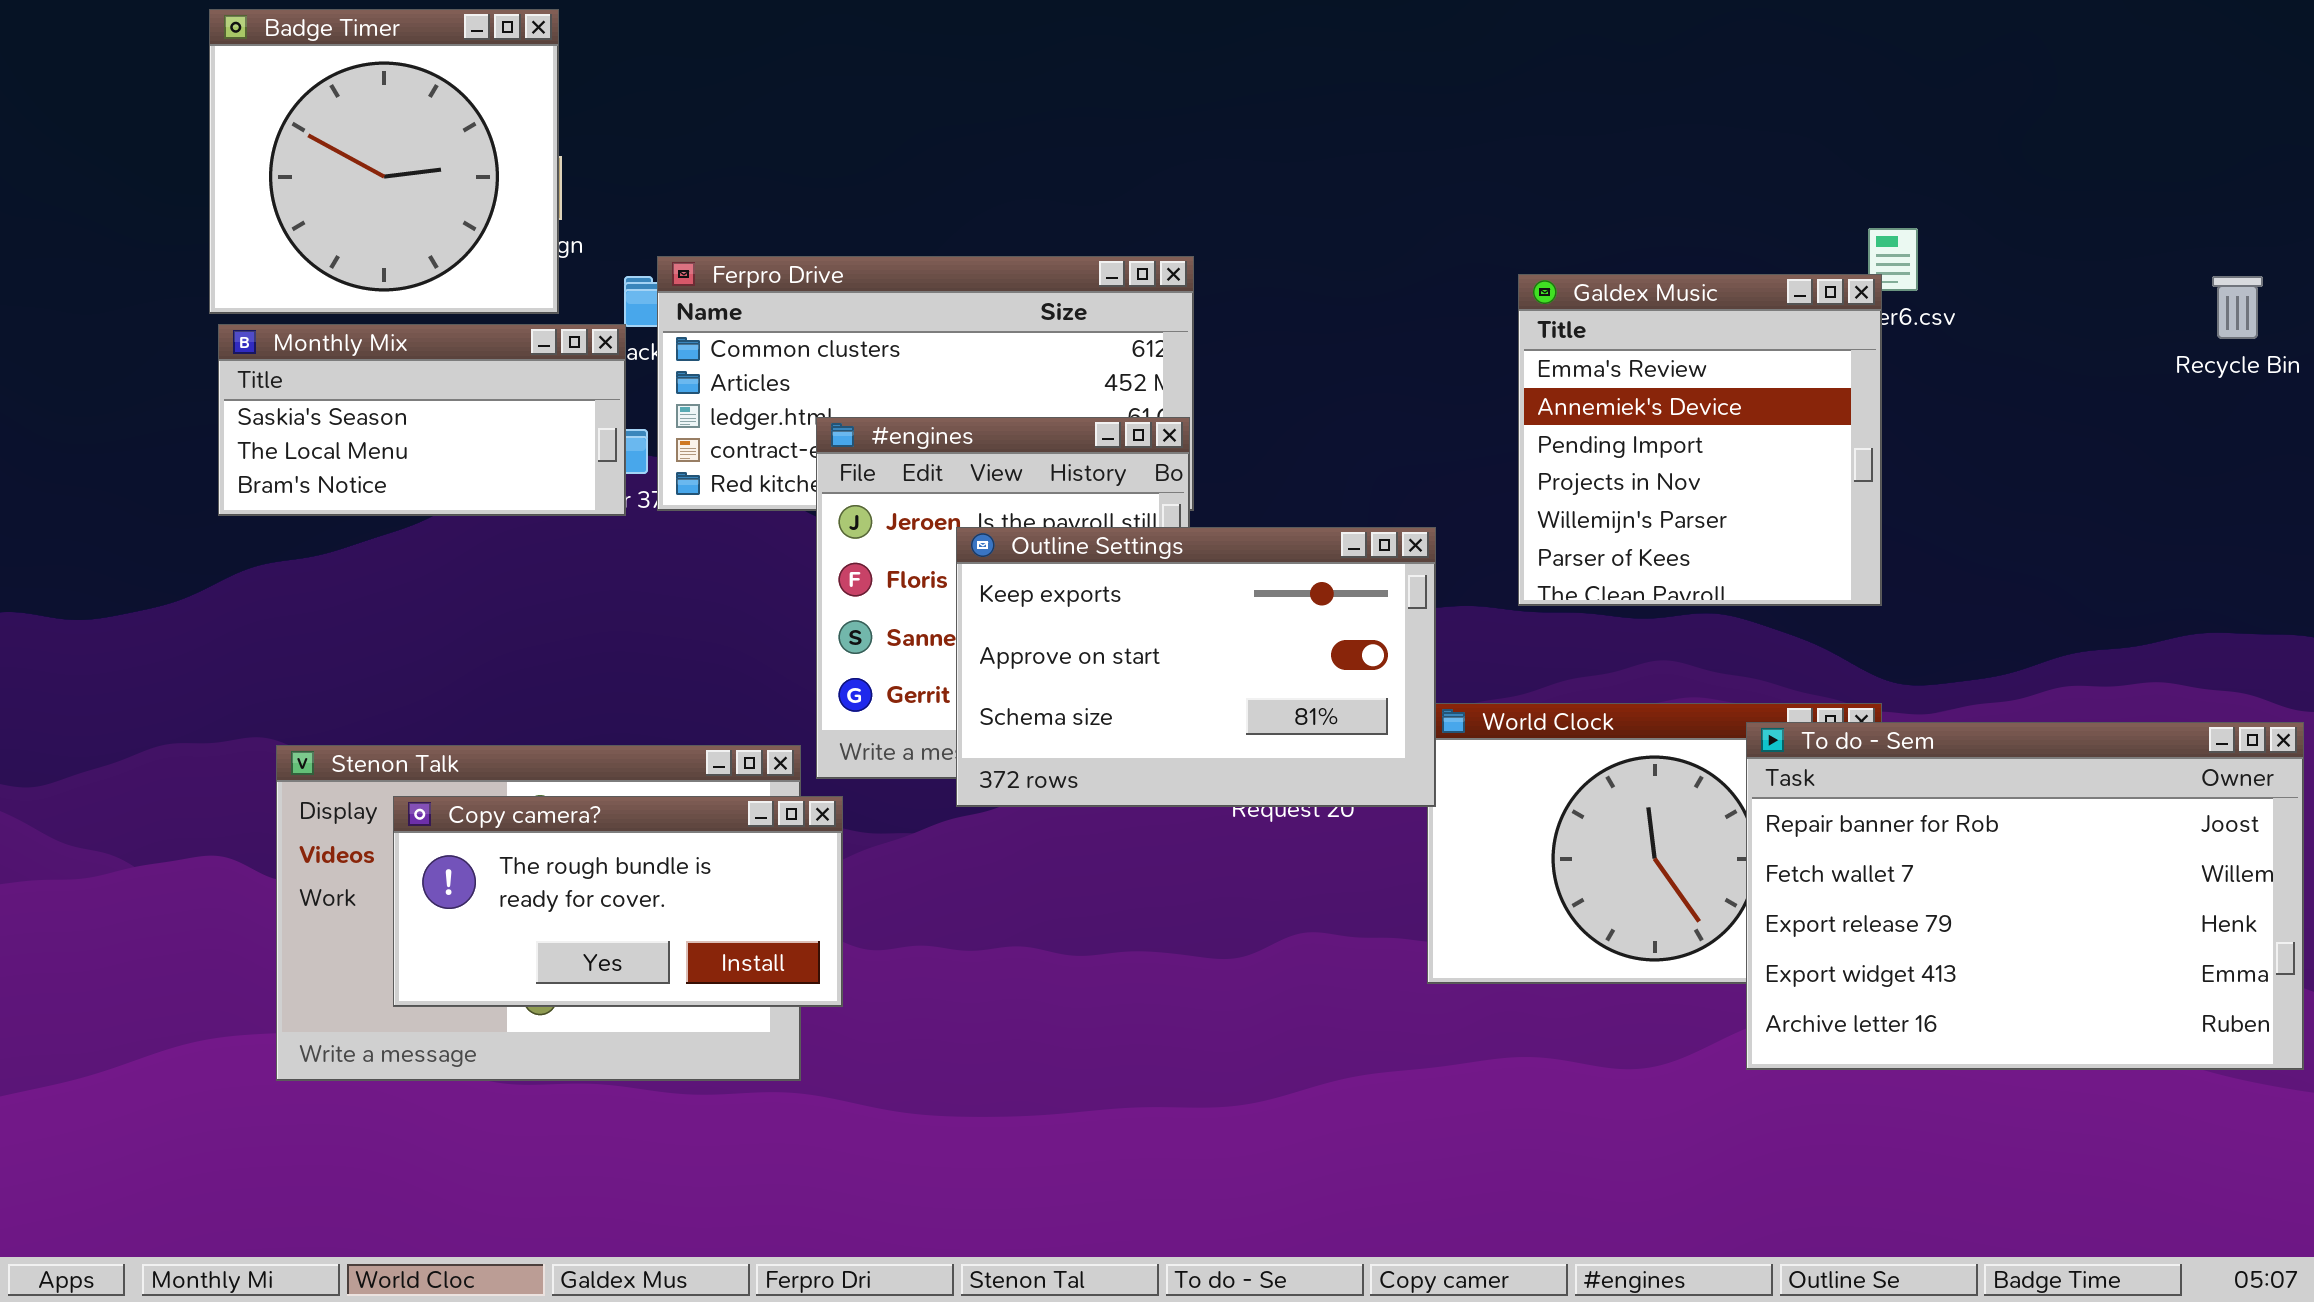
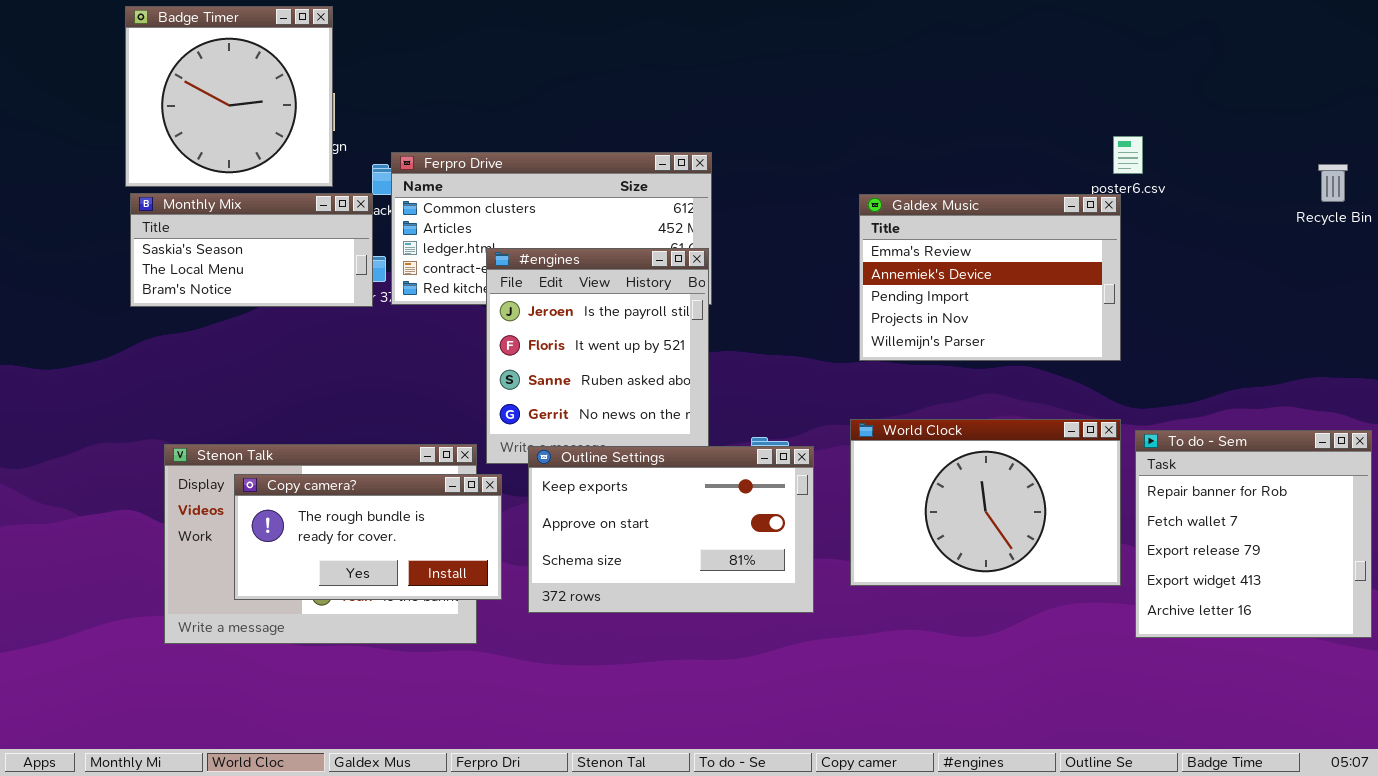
Galdex Music: [1518,274,1882,606] -> [859,194,1121,361], resized
Outline Settings: [956,527,1436,807] -> [528,446,814,613], moved
To do - Sem: [1746,722,2304,1070] -> [1135,430,1372,638], resized

